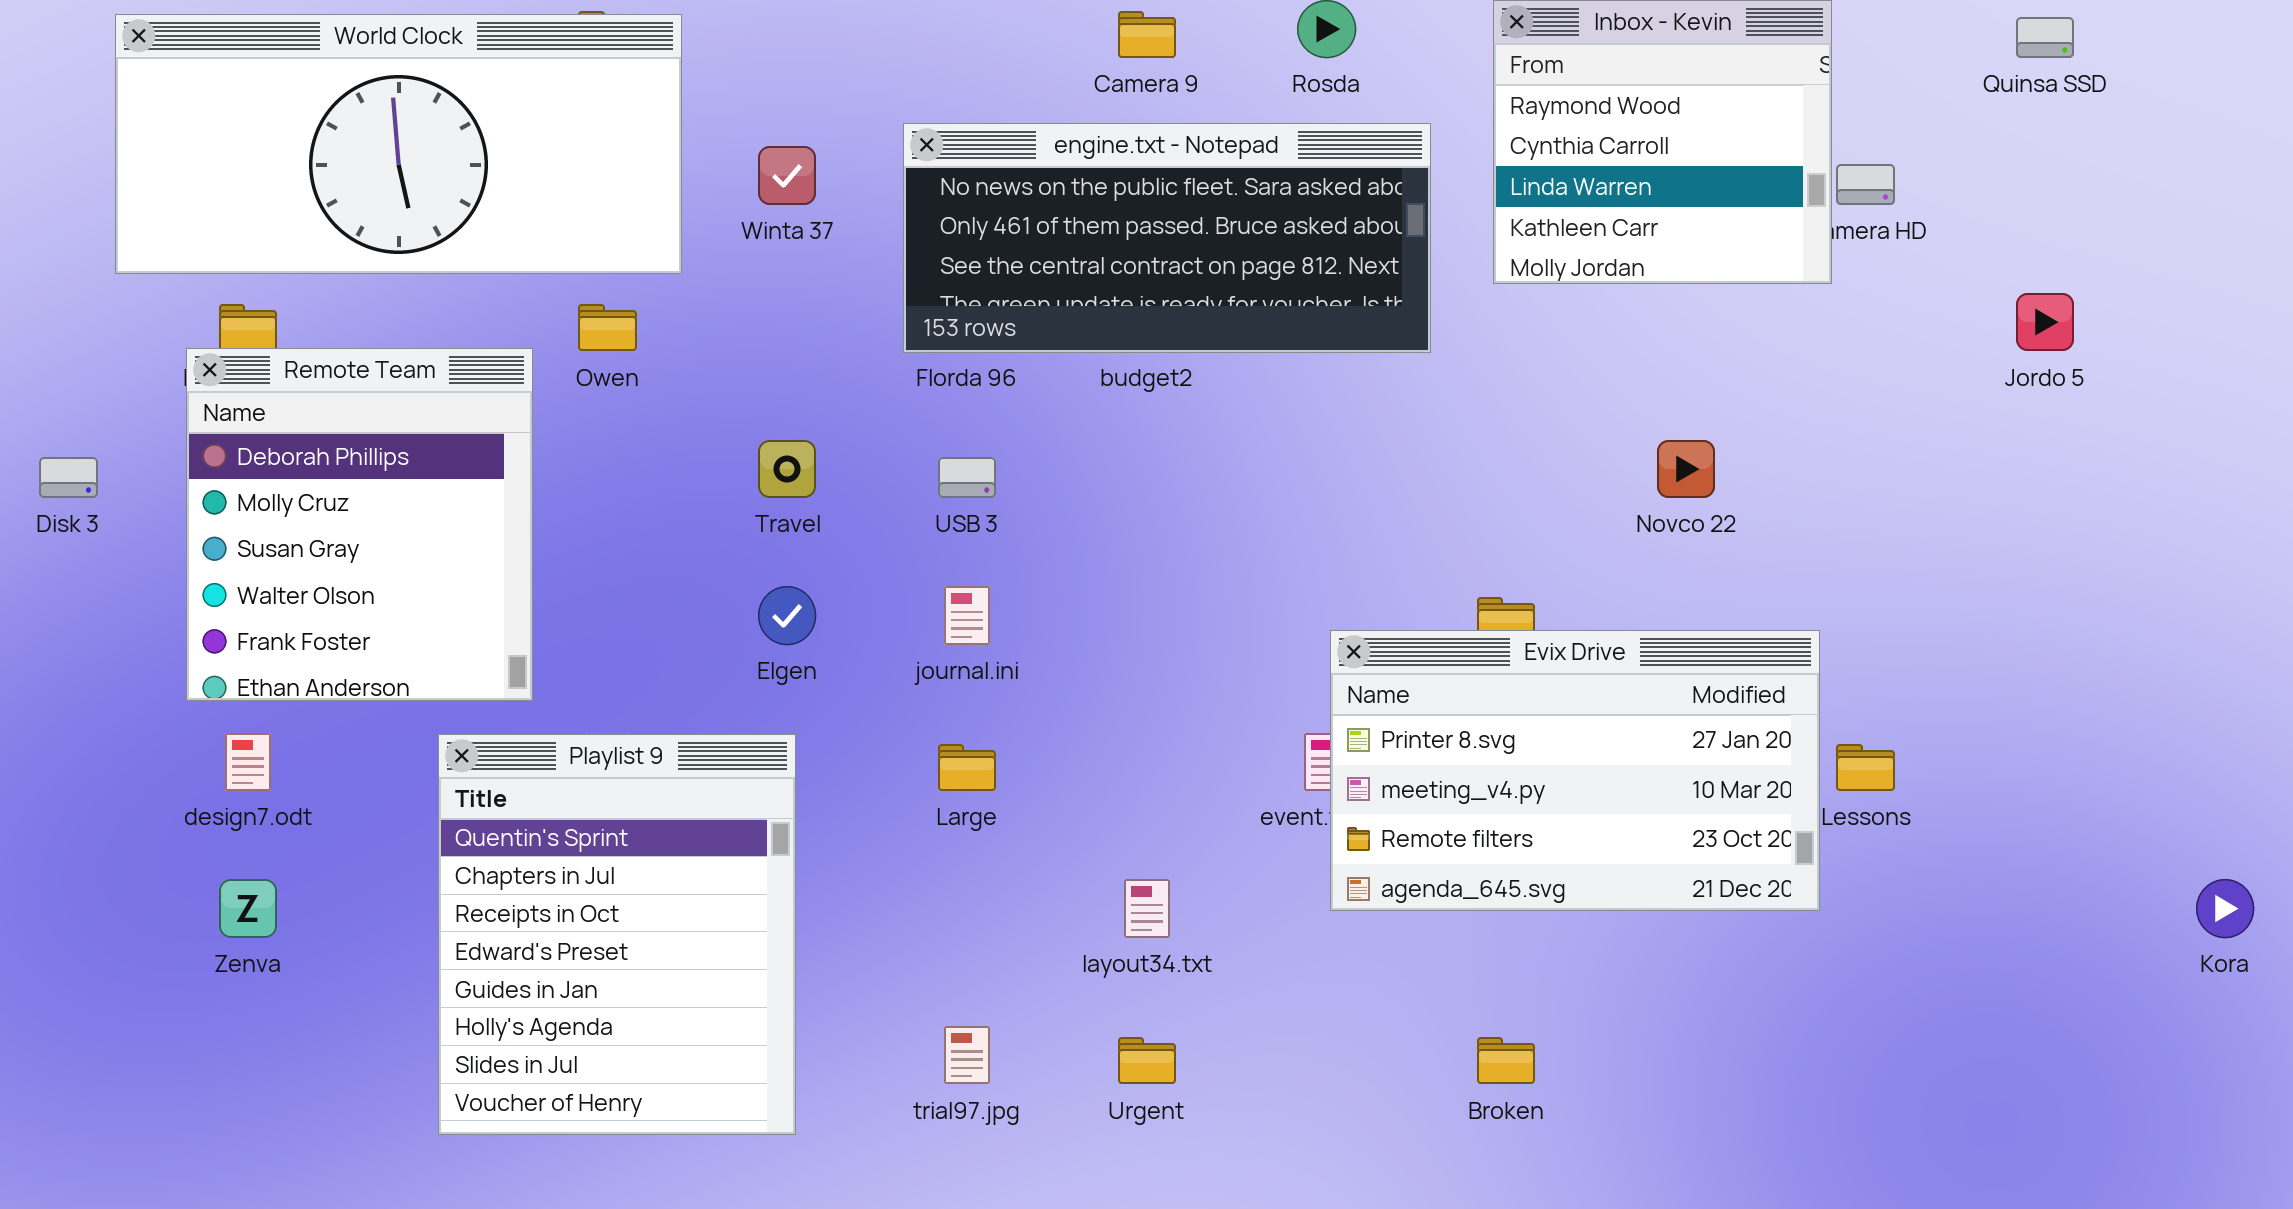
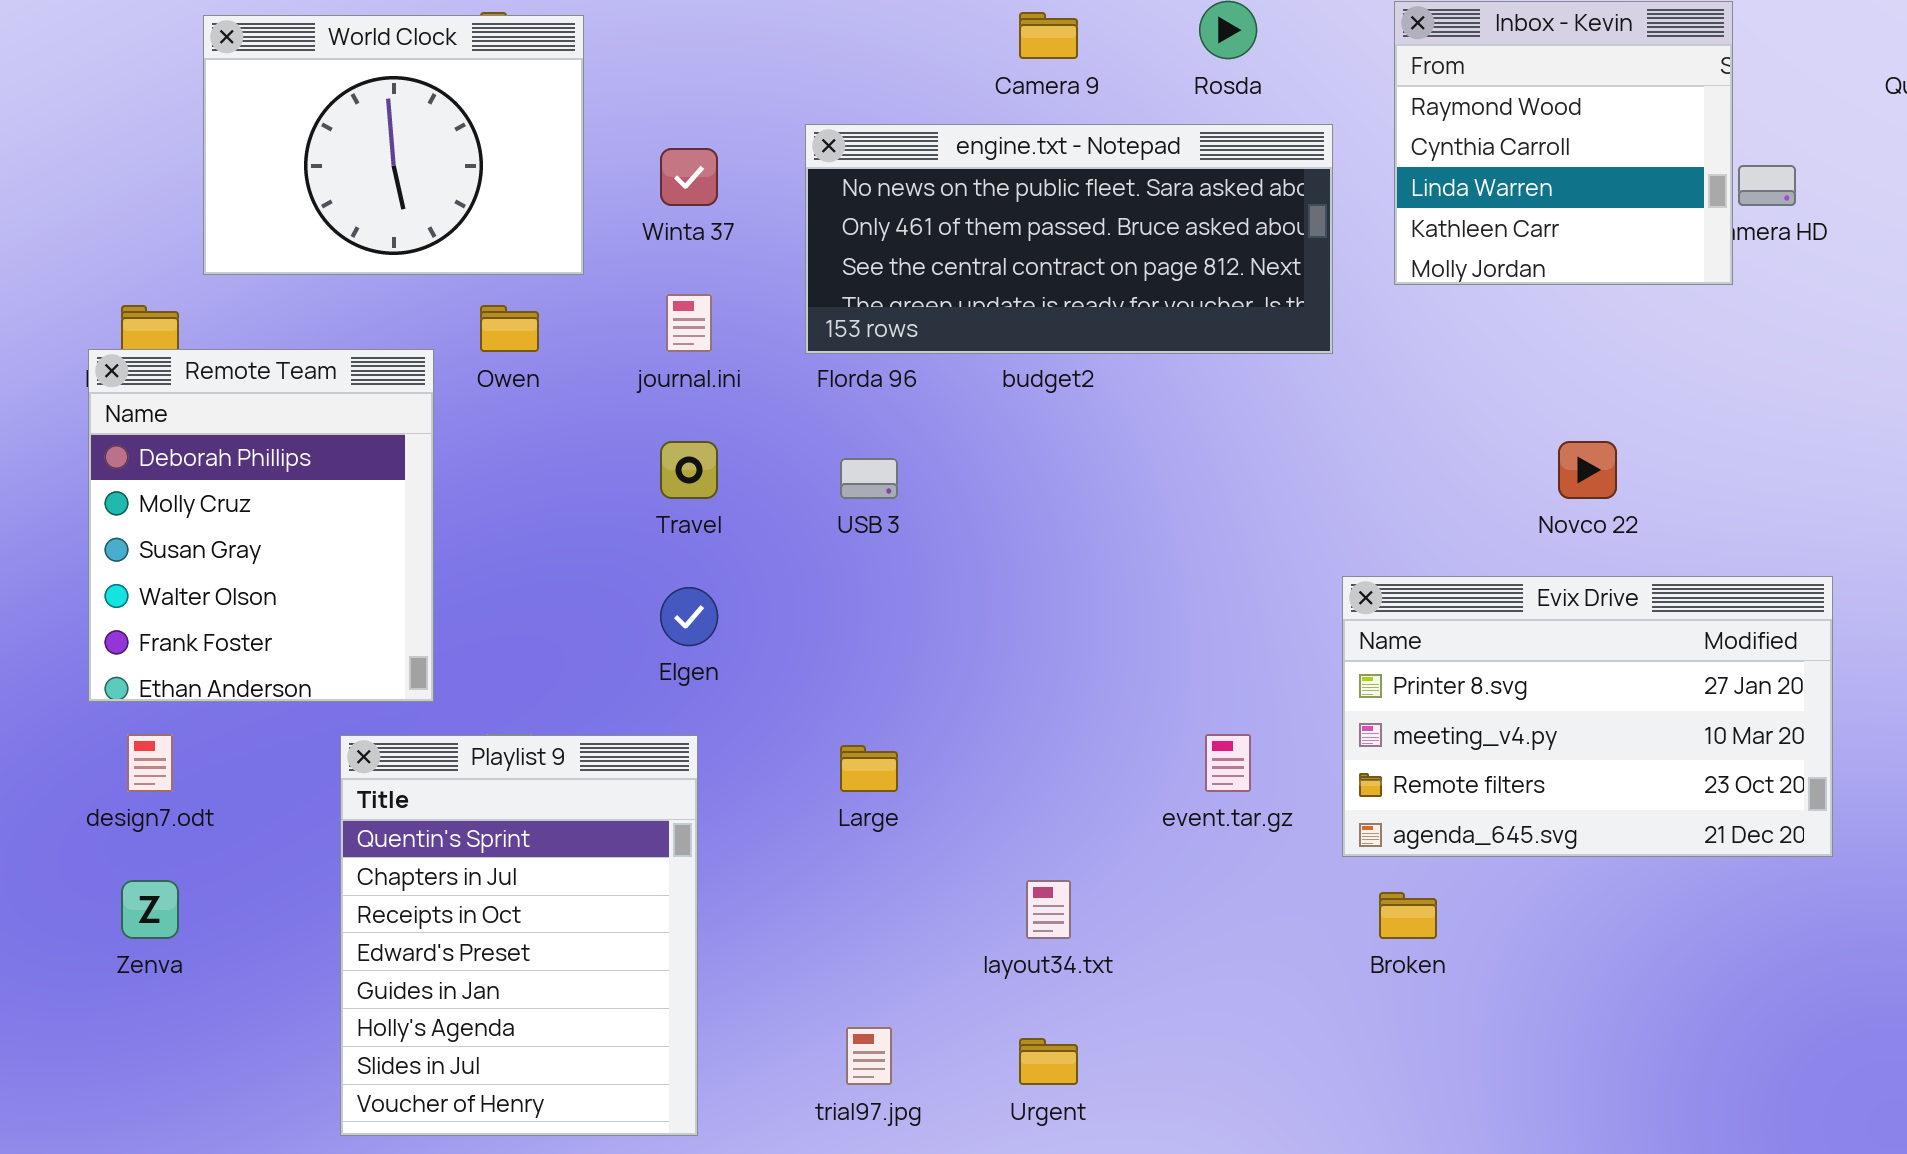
World Clock: [115,14,682,274] -> [203,15,584,275], resized
journal.ini: [944,586,990,645] -> [666,294,712,352], moved
Evix Drive: [1330,630,1820,911] -> [1342,576,1833,857], moved
Broken: [1477,1037,1535,1084] -> [1379,892,1437,939], moved

